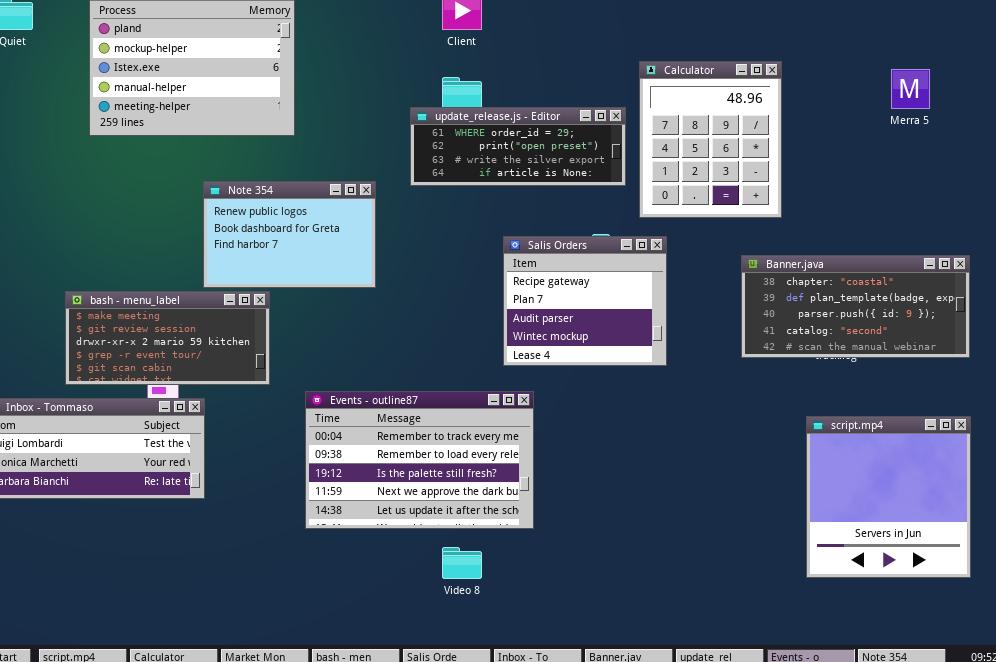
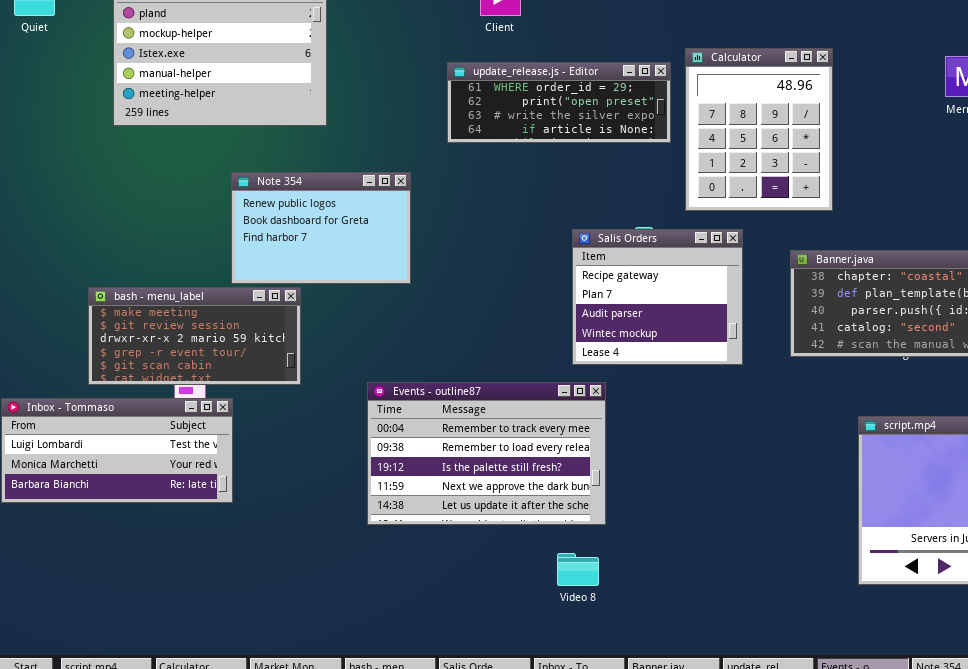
update_release.js - Editor: [410,107,626,186] -> [447,62,671,143], moved
Salis Orders: [503,236,667,366] -> [572,229,743,365], moved
Events - outline87: [305,391,534,529] -> [367,382,606,525], moved
Video 8: [442,547,482,579] -> [557,553,599,586], moved

